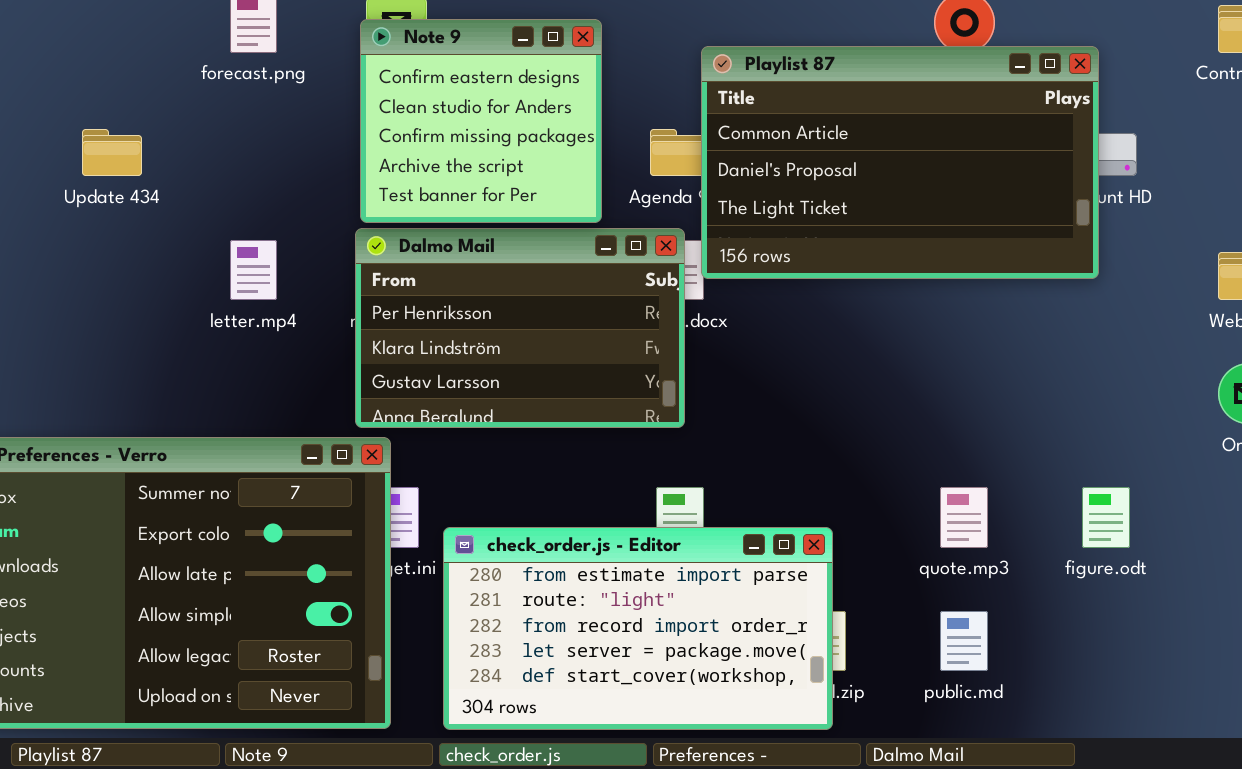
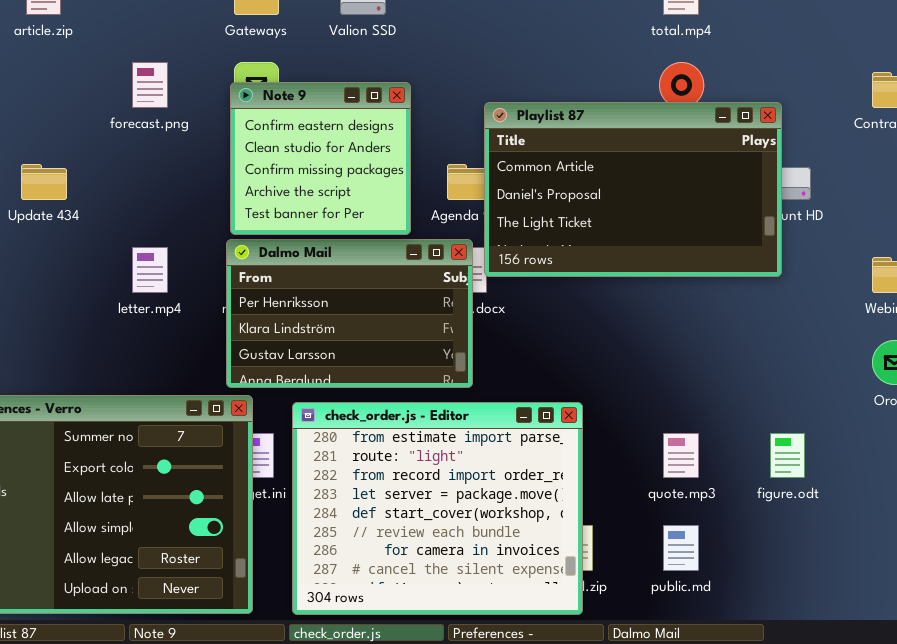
check_order.js - Editor: [443,527,833,730] -> [292,402,583,615], resized

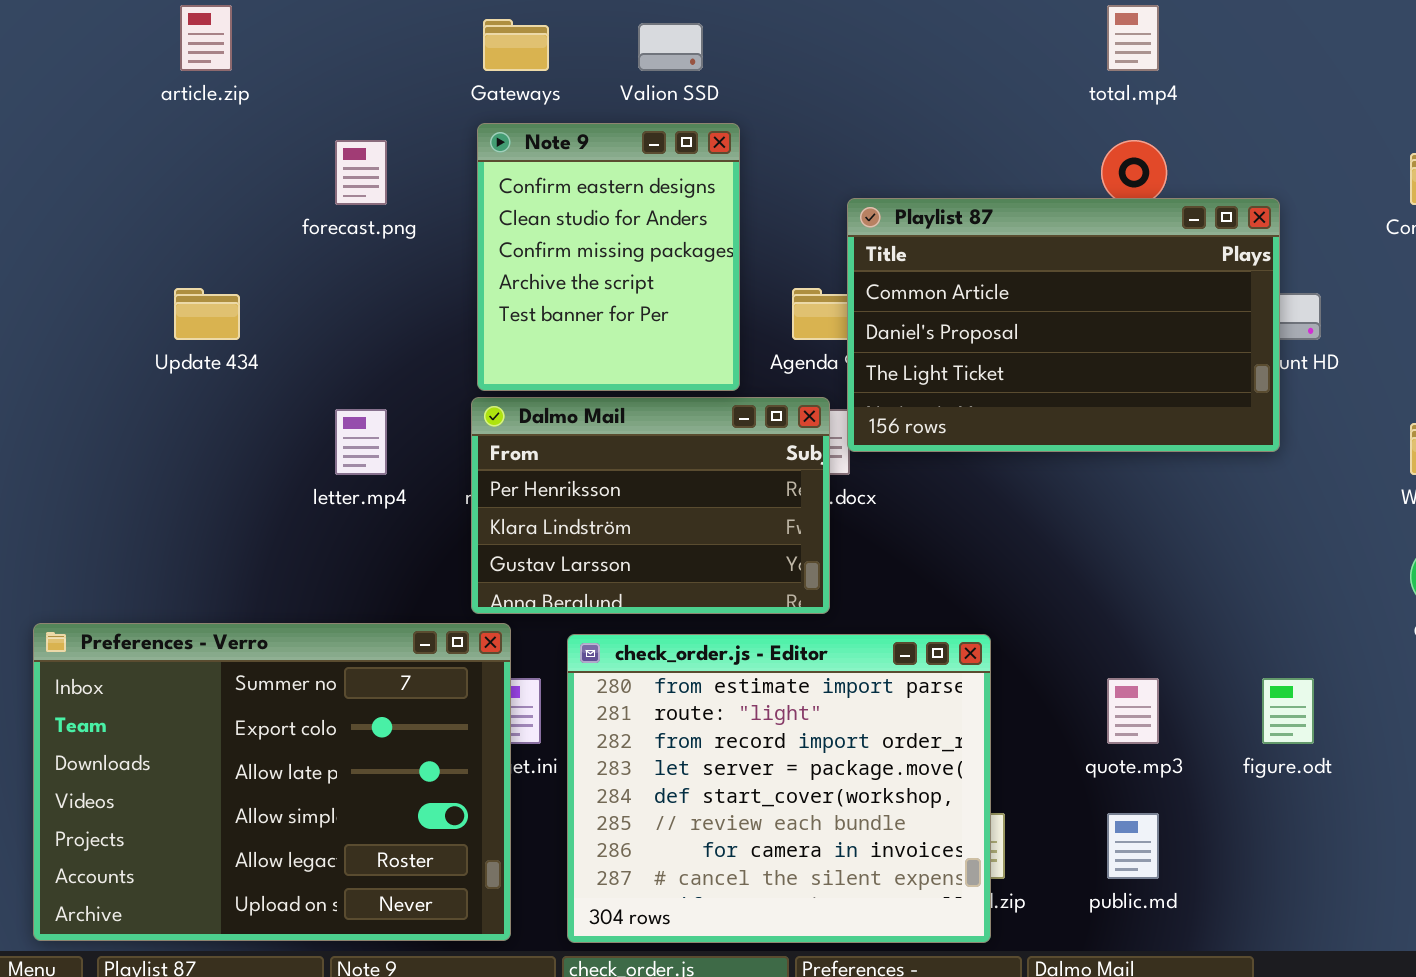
Note 9: [230,82,411,235] -> [477,123,740,391], resized

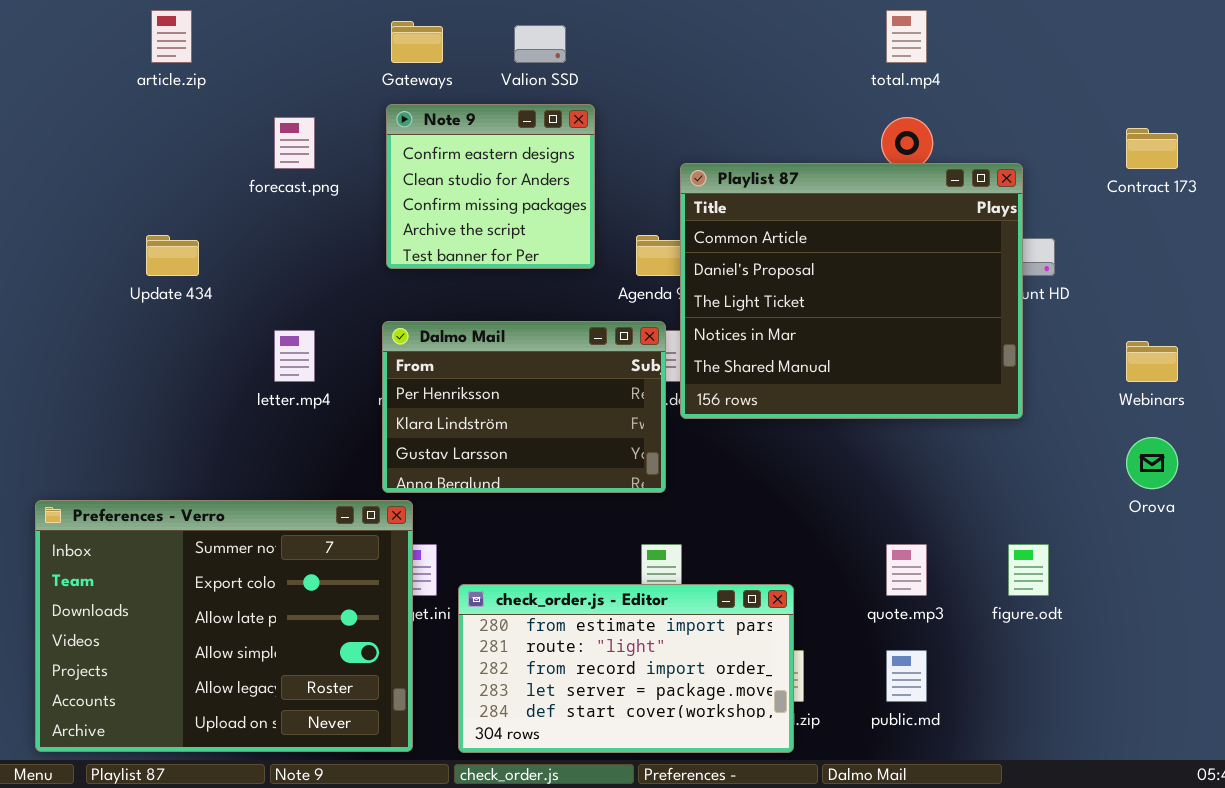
Note 9: [477,123,740,391] -> [386,104,595,269], resized
Playlist 87: [847,198,1280,452] -> [680,163,1023,419], resized
check_order.js - Editor: [567,634,991,943] -> [458,584,794,753], resized

